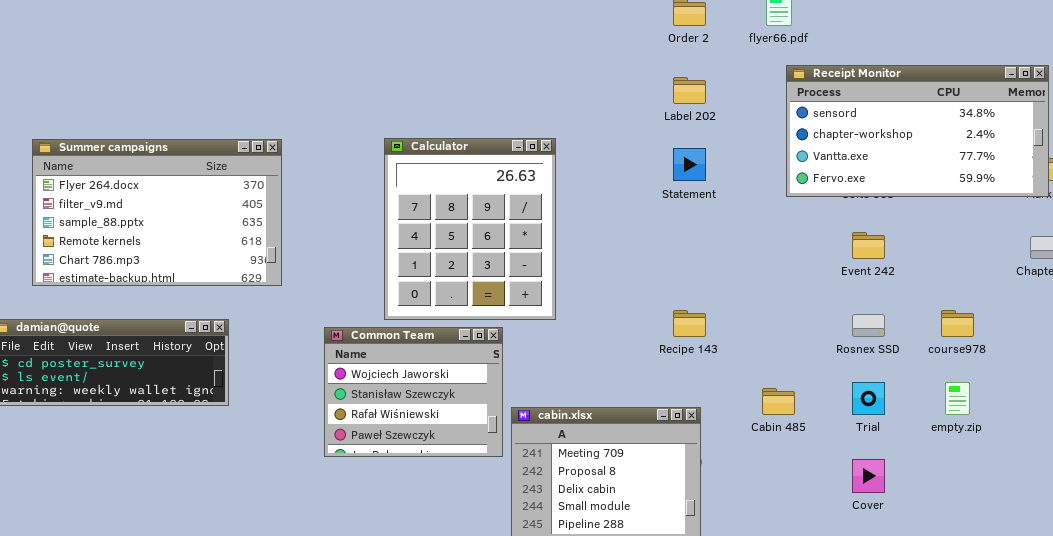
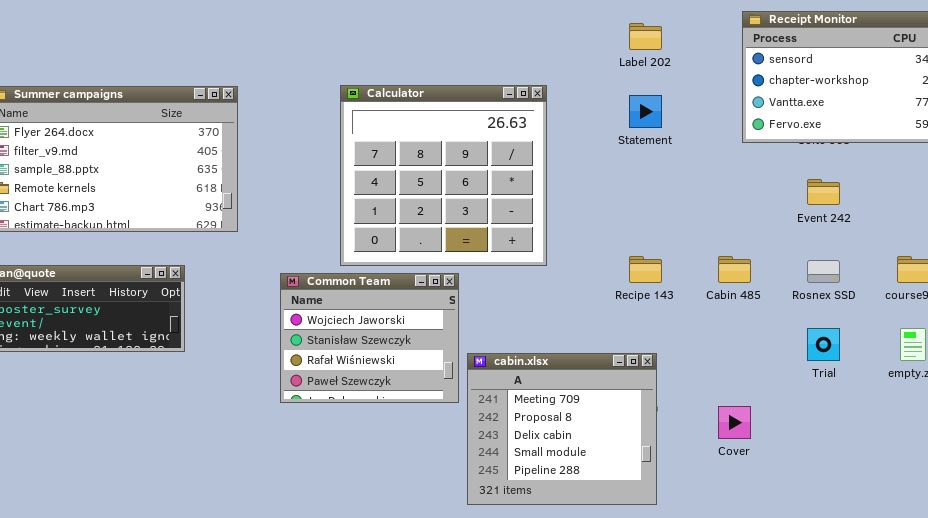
Calculator: [384,138,556,320] -> [340,85,547,266], resized
Cabin 485: [762,388,795,415] -> [718,256,751,283], moved
Cover: [852,459,885,493] -> [718,406,751,439], moved

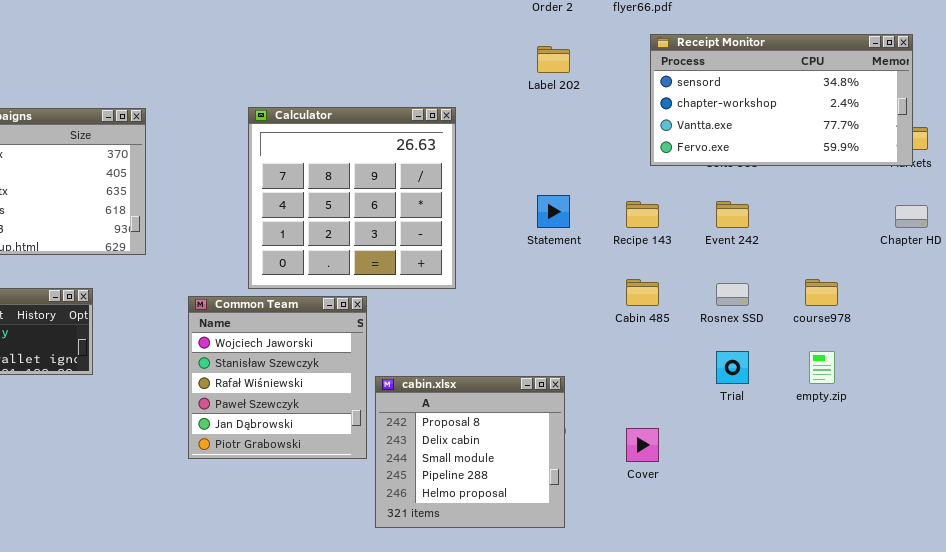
Statement: [629,95,662,128] -> [537,195,570,228], moved
Recipe 143: [629,256,662,283] -> [626,201,659,228], moved
Common Team: [280,273,459,403] -> [188,296,367,459], resized
cabin.xlsx: [467,353,657,505] -> [375,376,565,528], scrolled down 1 row

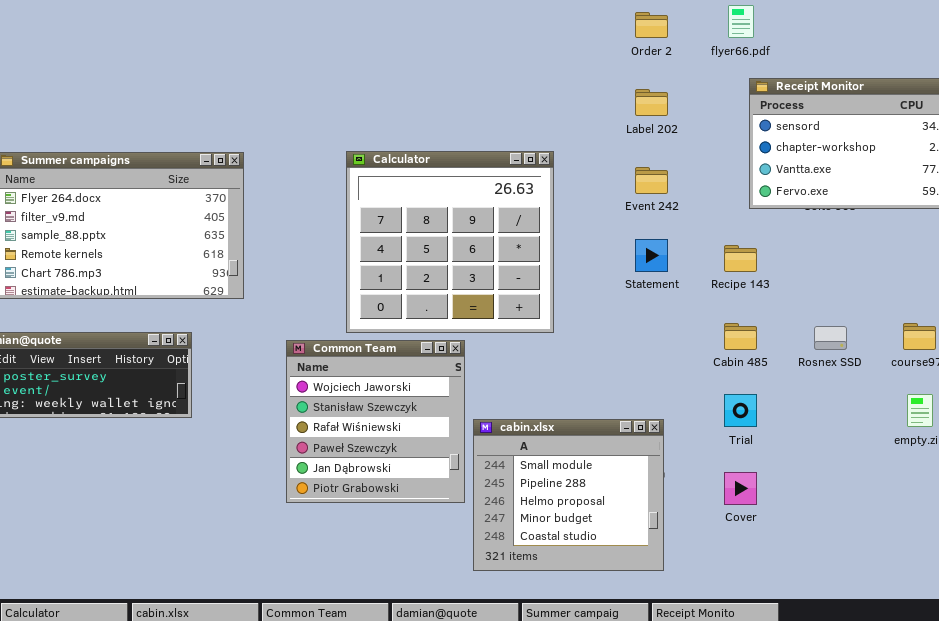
Event 242: [716,201,749,228] -> [635,167,668,194], moved
Trial: [716,351,749,384] -> [724,394,757,427], moved
cabin.xlsx: [375,376,565,528] -> [473,419,664,571], scrolled down 2 rows

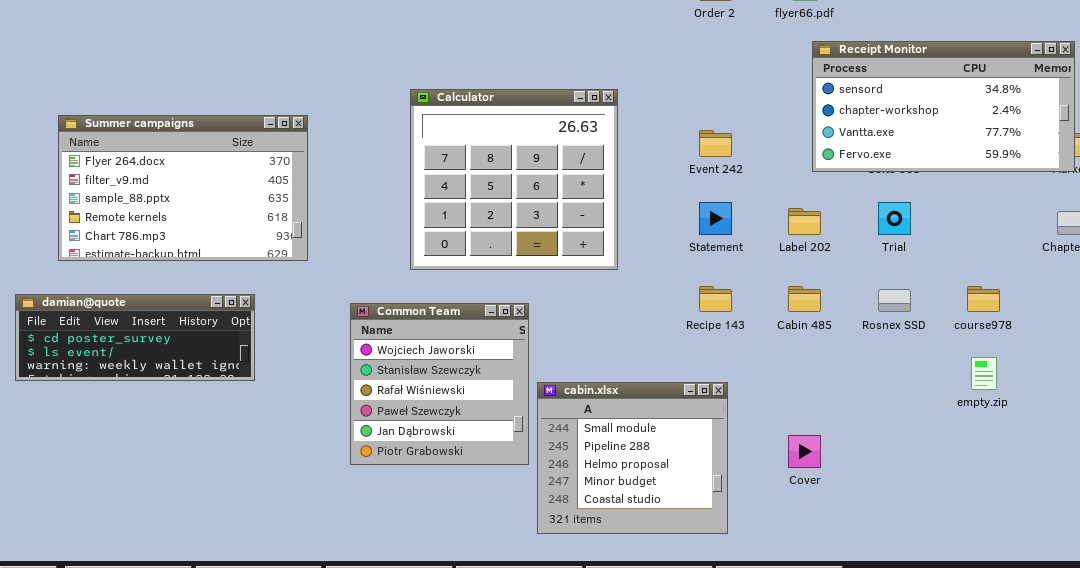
Label 202: [635,89,668,116] -> [788,208,821,235], moved
Calculator: [346,151,554,333] -> [410,89,618,270], moved
Recipe 143: [724,245,757,272] -> [699,286,732,312], moved
Trial: [724,394,757,427] -> [878,202,911,235], moved

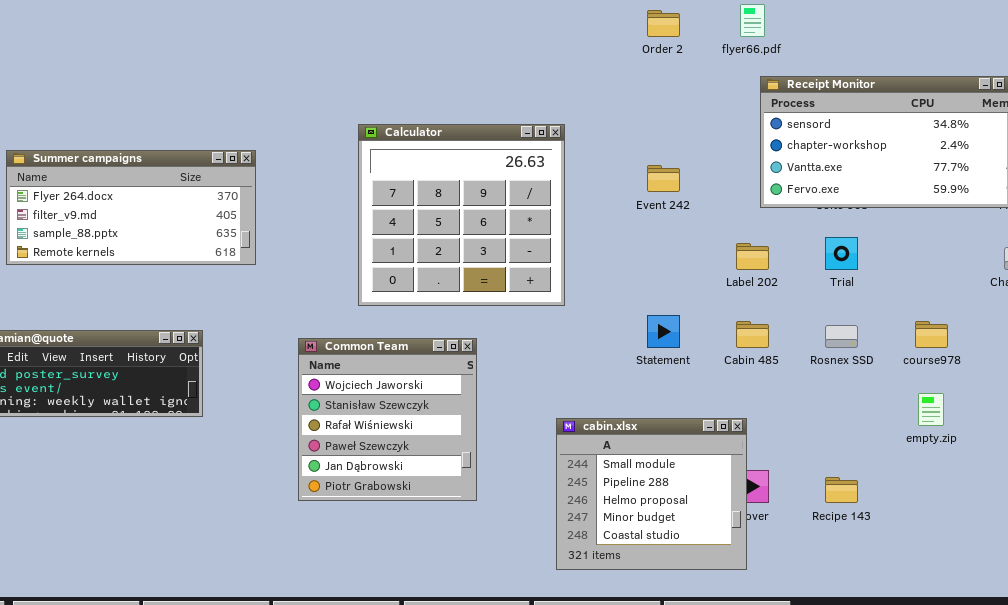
Summer campaigns: [58,115,308,261] -> [6,150,256,265], resized
Statement: [699,202,732,235] -> [647,315,680,348], moved
Recipe 143: [699,286,732,312] -> [825,477,858,503], moved
cabin.xlsx: [537,382,728,534] -> [556,418,747,570], moved

